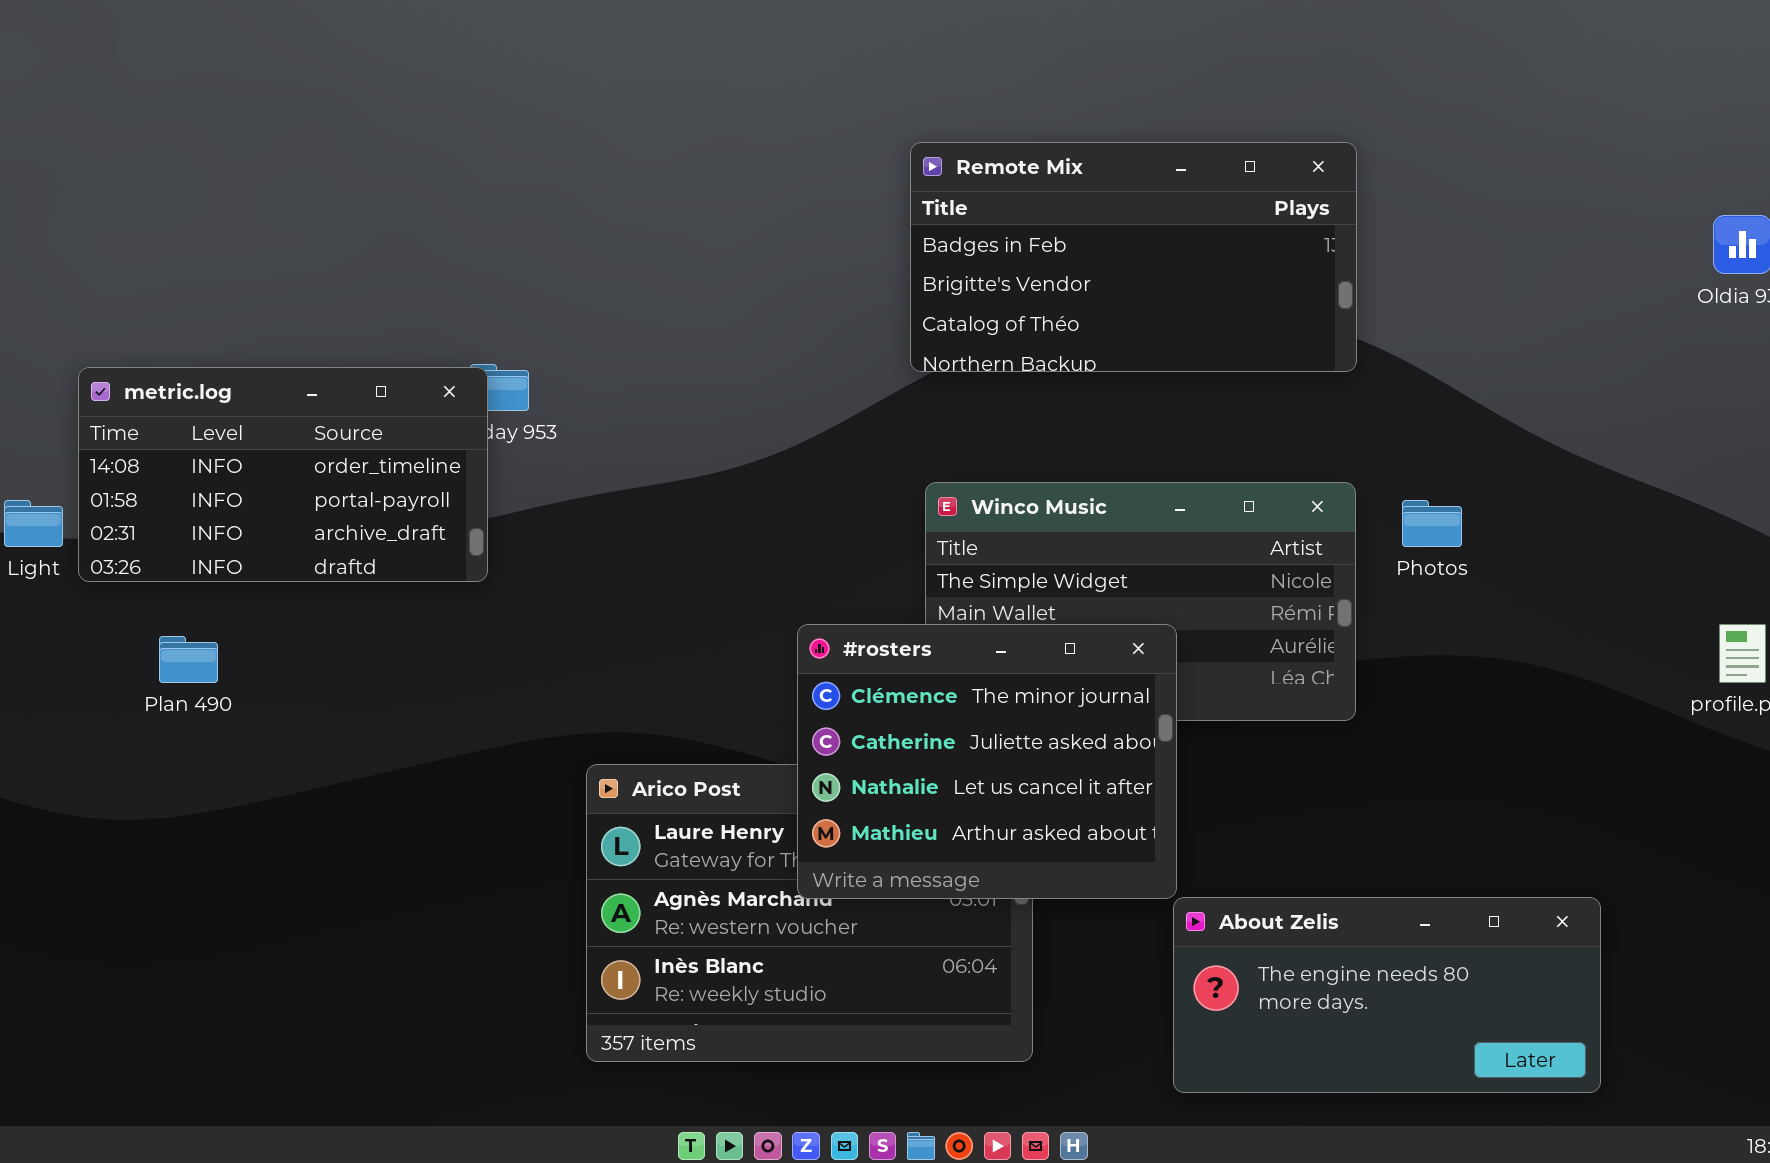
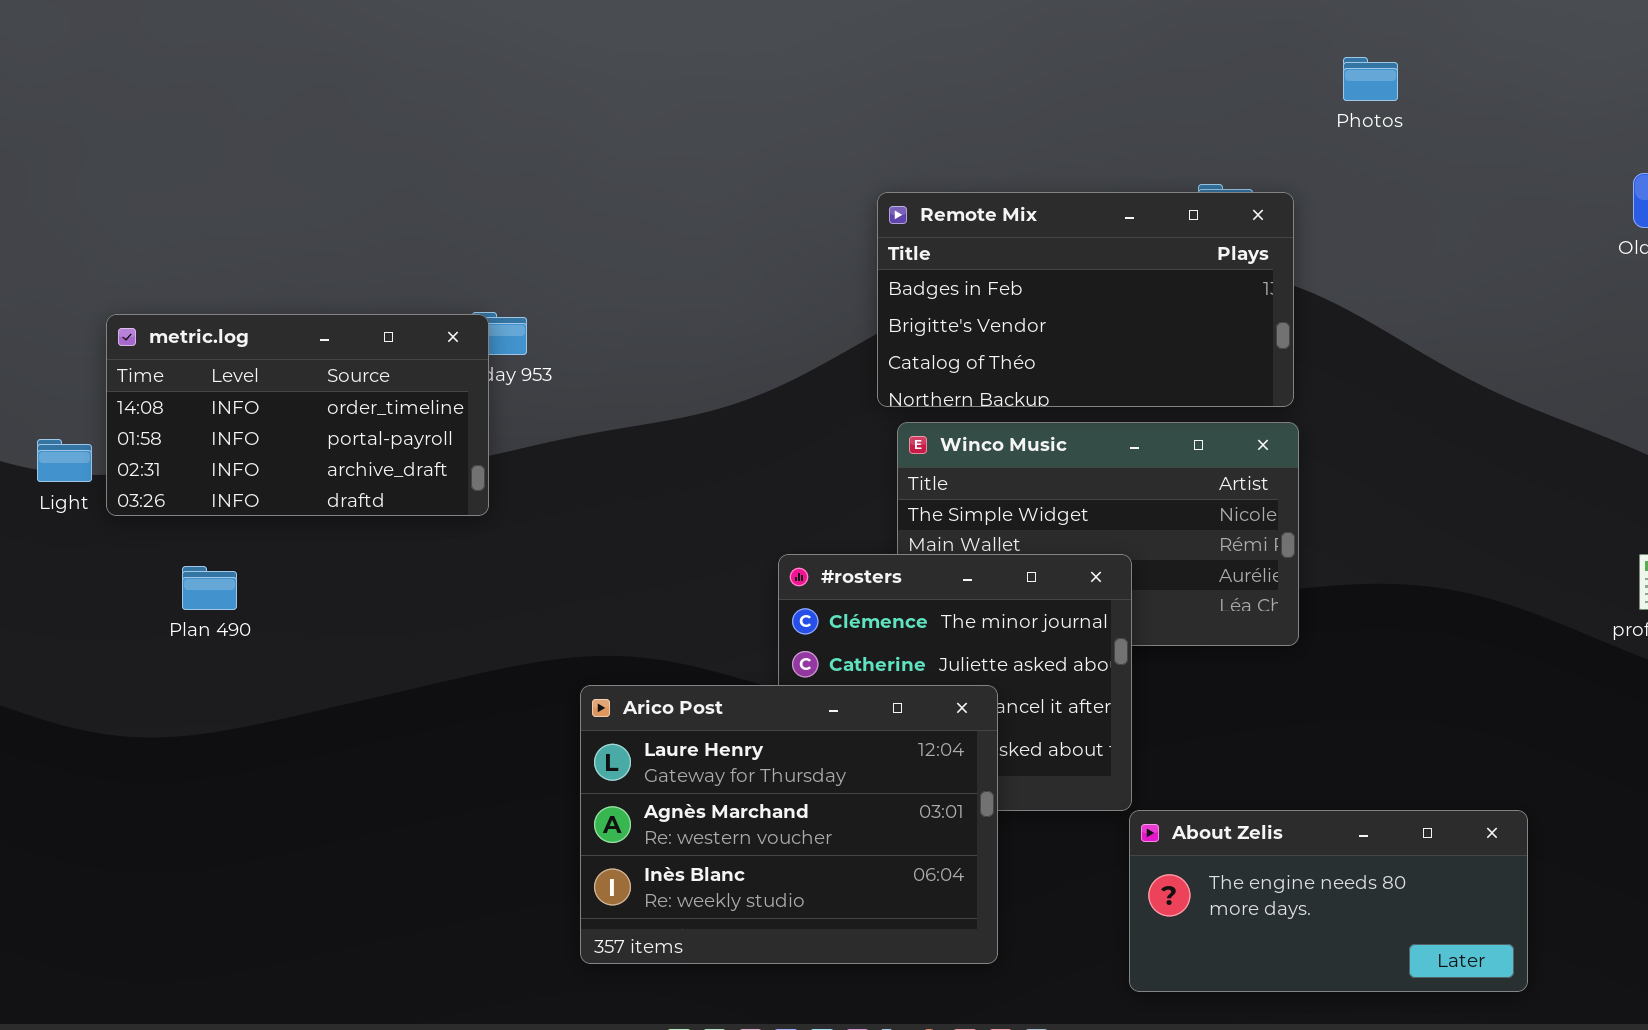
Remote Mix: [910,142,1357,372] -> [877,192,1294,407], moved
Photos: [1402,500,1462,547] -> [1343,57,1398,101], moved
Arico Post: [586,764,1033,1062] -> [580,685,998,964], raised

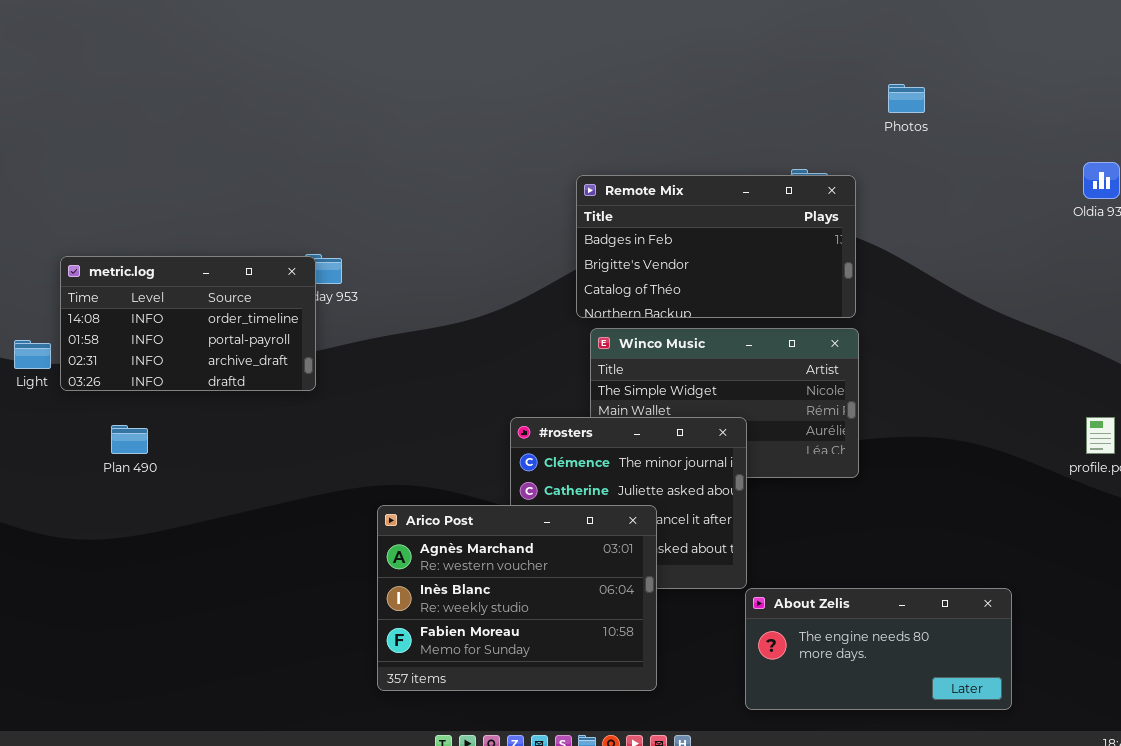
Arico Post: [580,685,998,964] -> [377,505,657,691], scrolled down 1 row

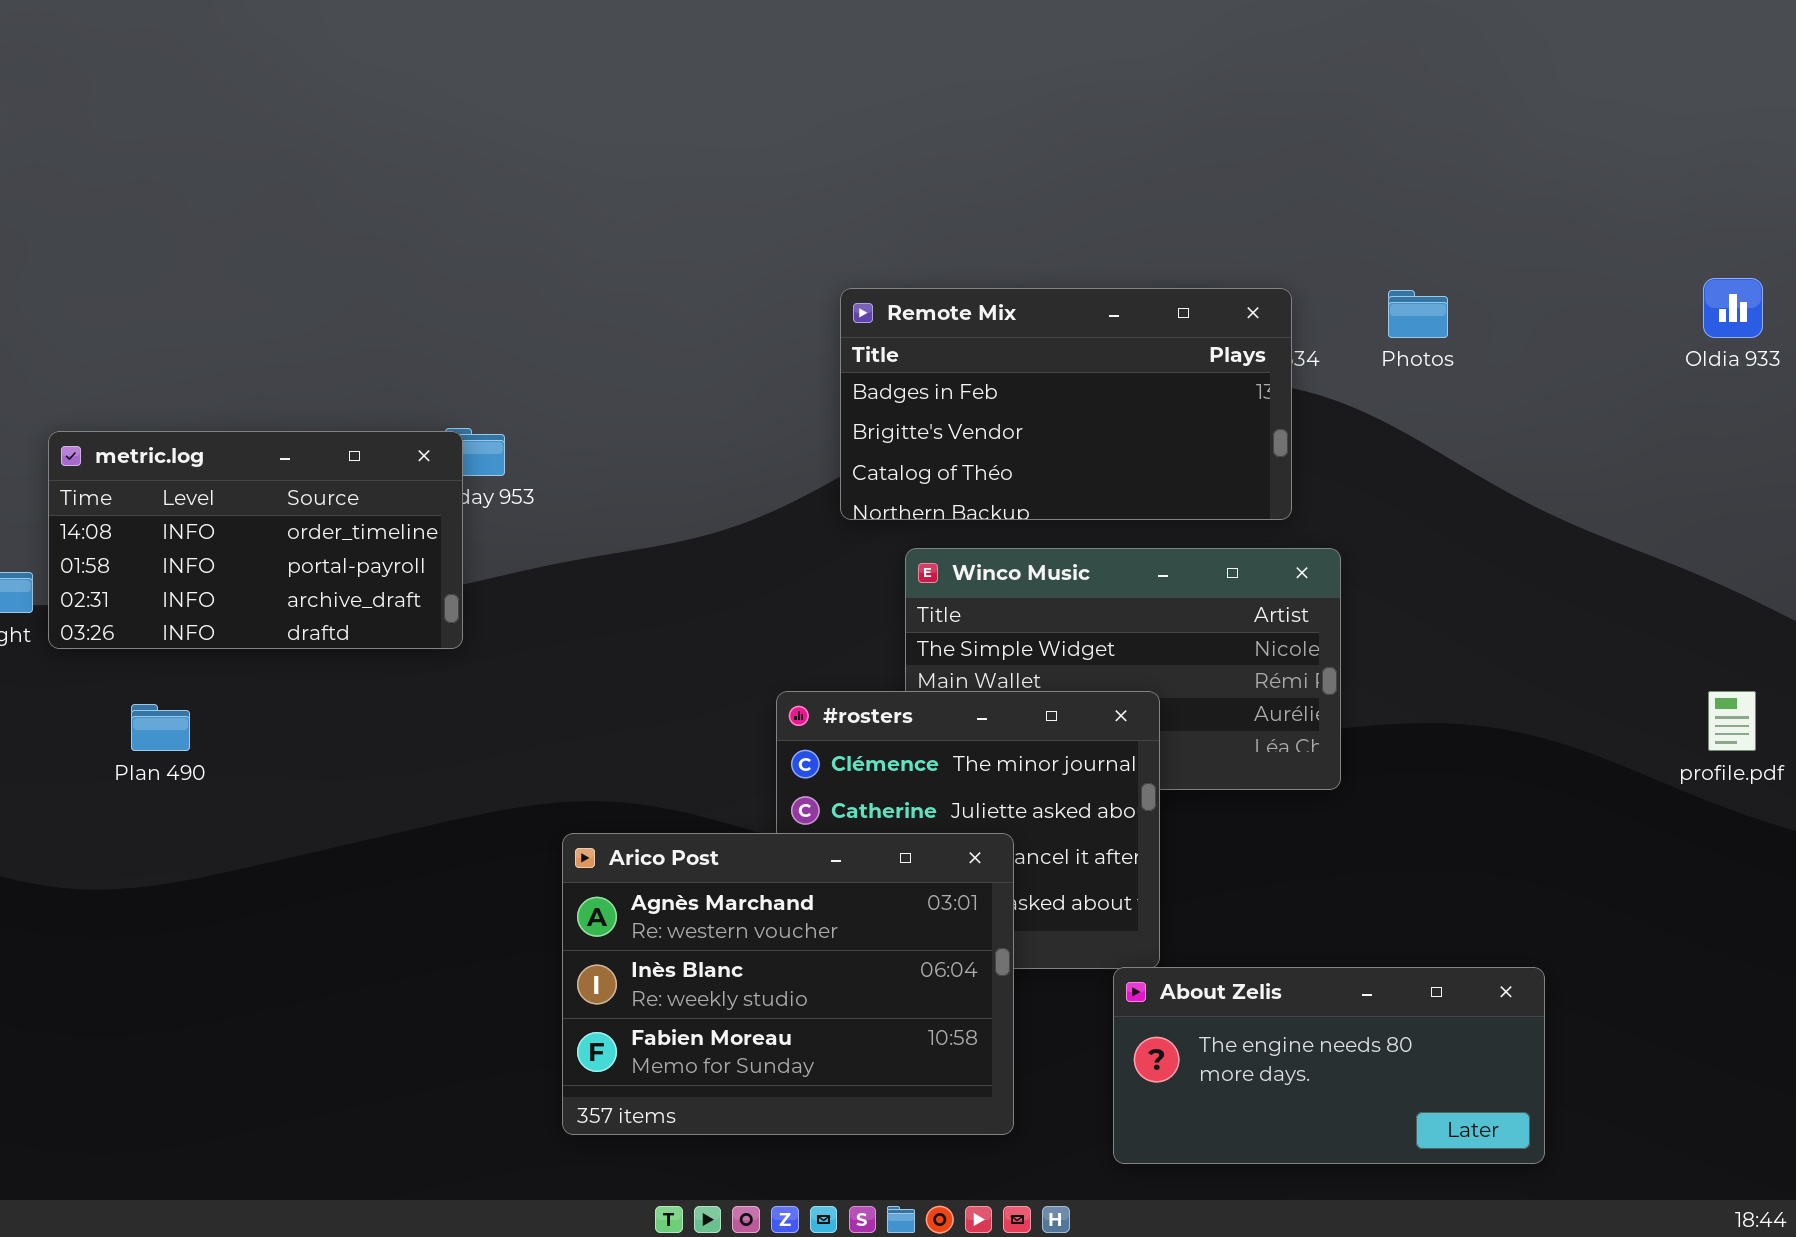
Photos: [888,84,925,113] -> [1388,290,1448,338], moved
Remote Mix: [576,175,856,318] -> [840,288,1292,520], moved
About Zelis: [745,588,1012,710] -> [1113,967,1545,1164], moved

